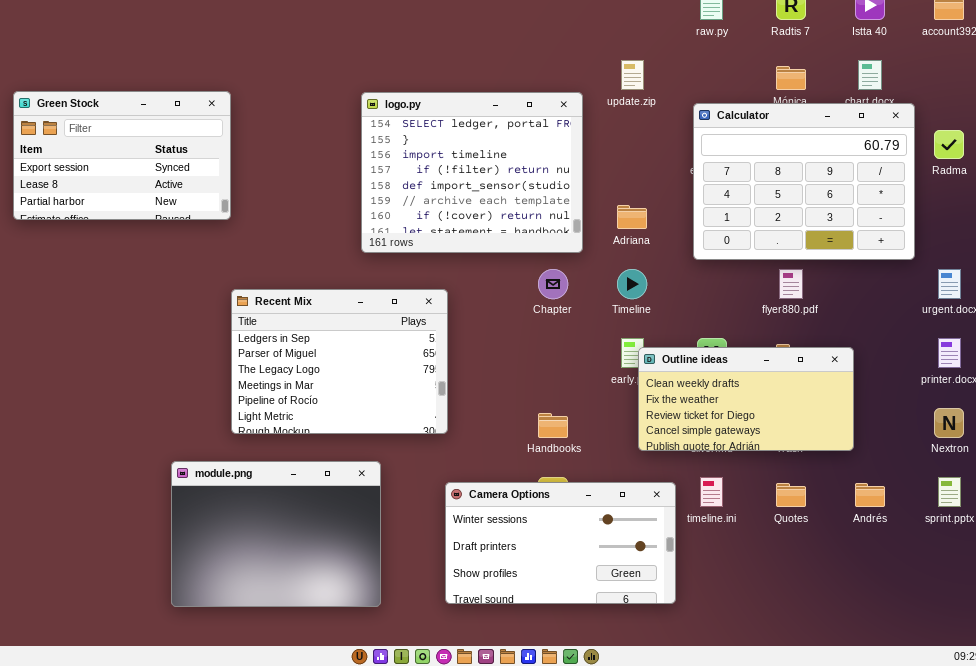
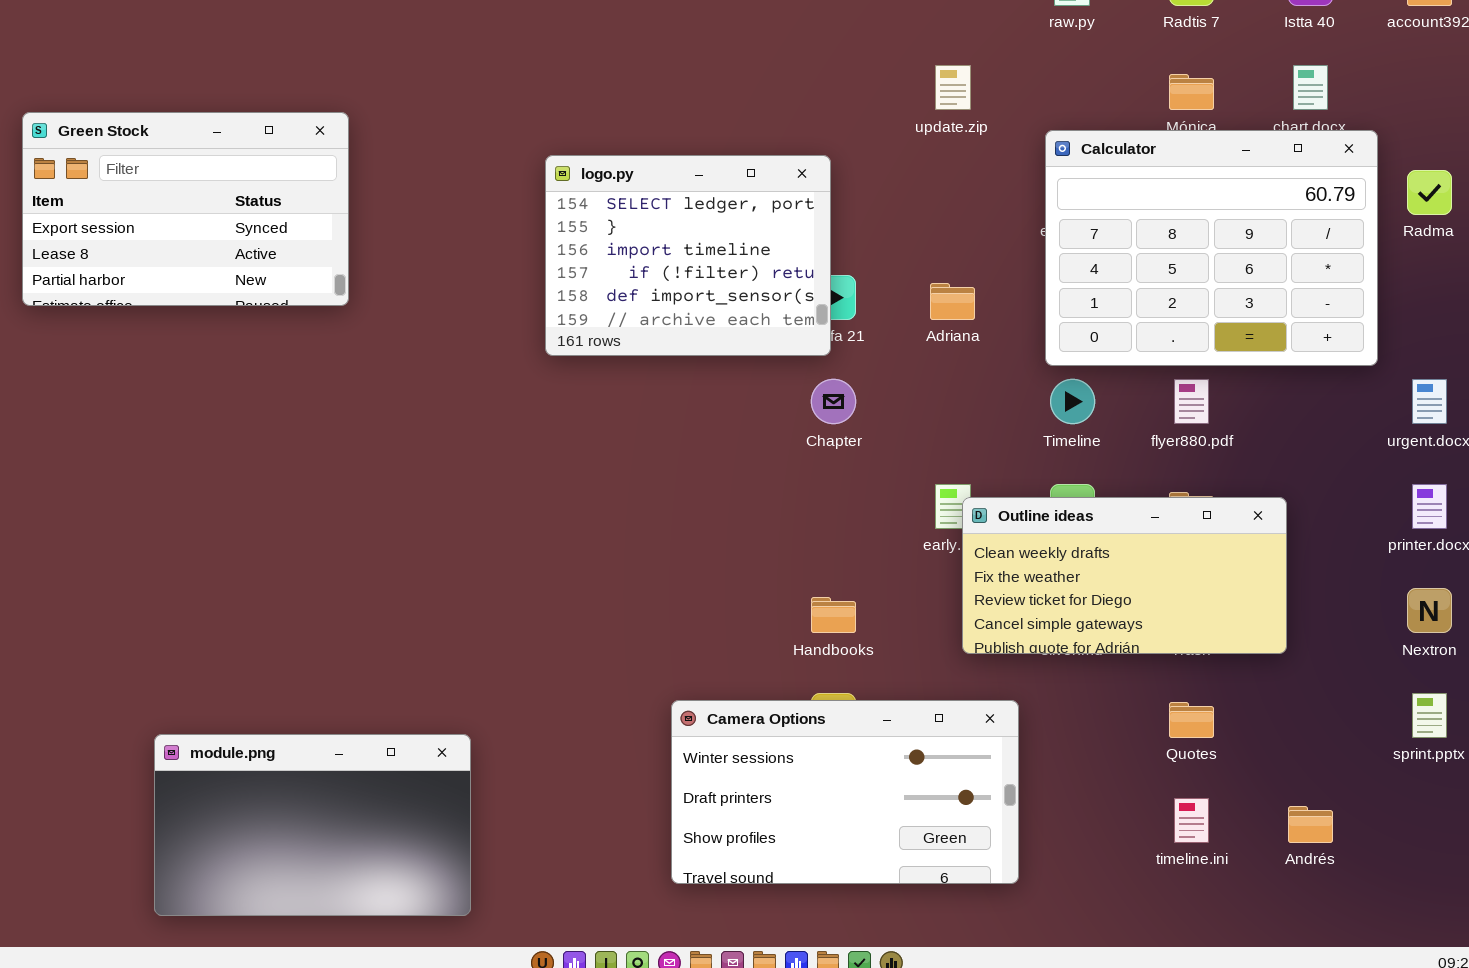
logo.py: [361,92,583,253] -> [545,155,831,356], resized
Timeline: [617,269,647,299] -> [1050,379,1095,424], moved
Recent Mix: [231,289,448,434] -> none, closed
module.png: [171,461,381,607] -> [154,734,471,916], moved, resized
timeline.ini: [700,477,723,507] -> [1174,798,1209,843], moved
Andrés: [855,483,885,507] -> [1288,806,1333,843], moved

